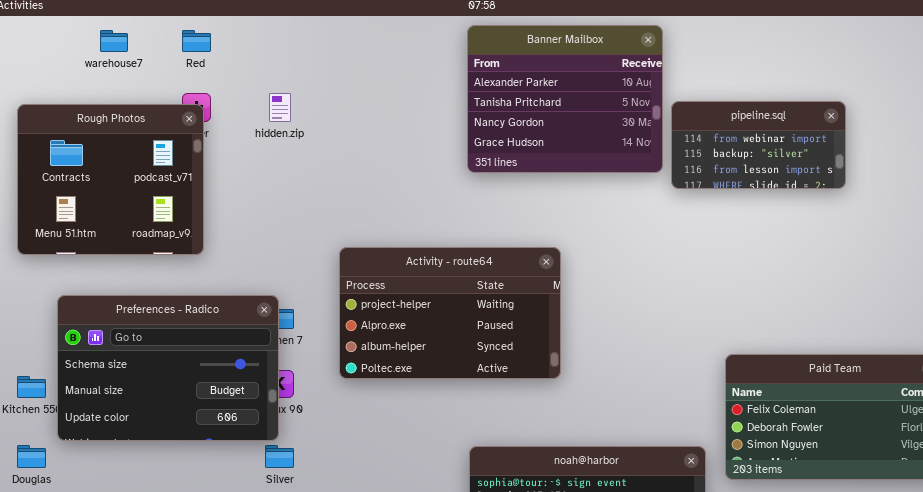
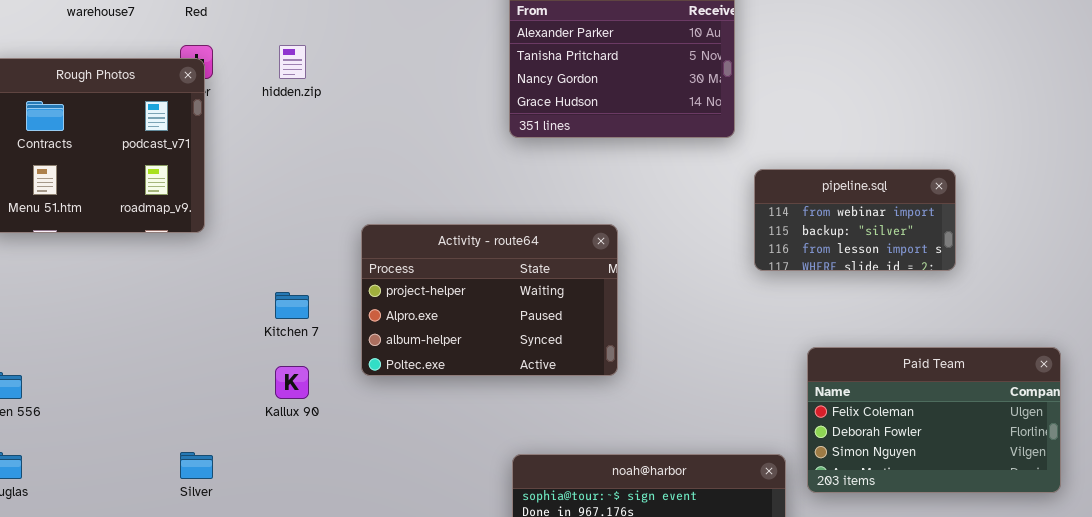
pipeline.sql: [671,101,846,189] -> [754,169,956,271], moved
Preferences - Radico: [57,295,279,441] -> none, closed
Silver: [265,445,294,468] -> [180,452,213,479], moved

